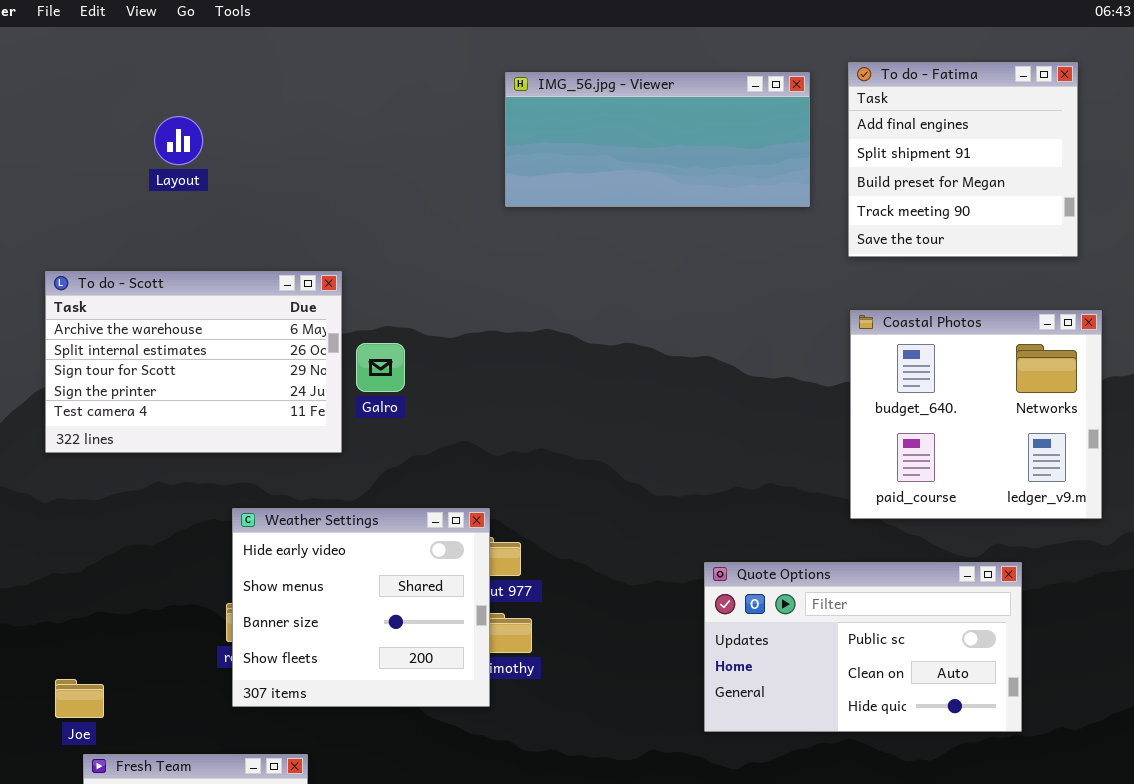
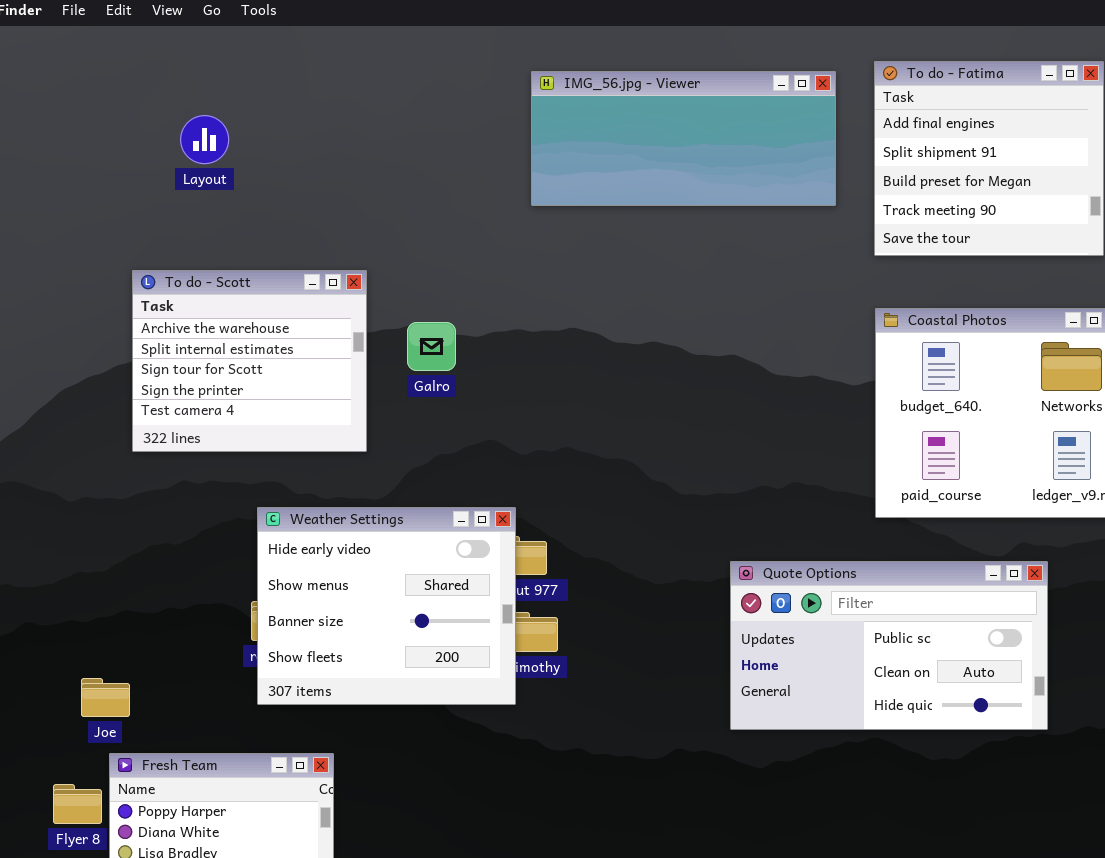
To do - Scott: [45,271,342,453] -> [132,270,367,452], resized
Galro: [356,343,405,392] -> [407,322,456,371], moved

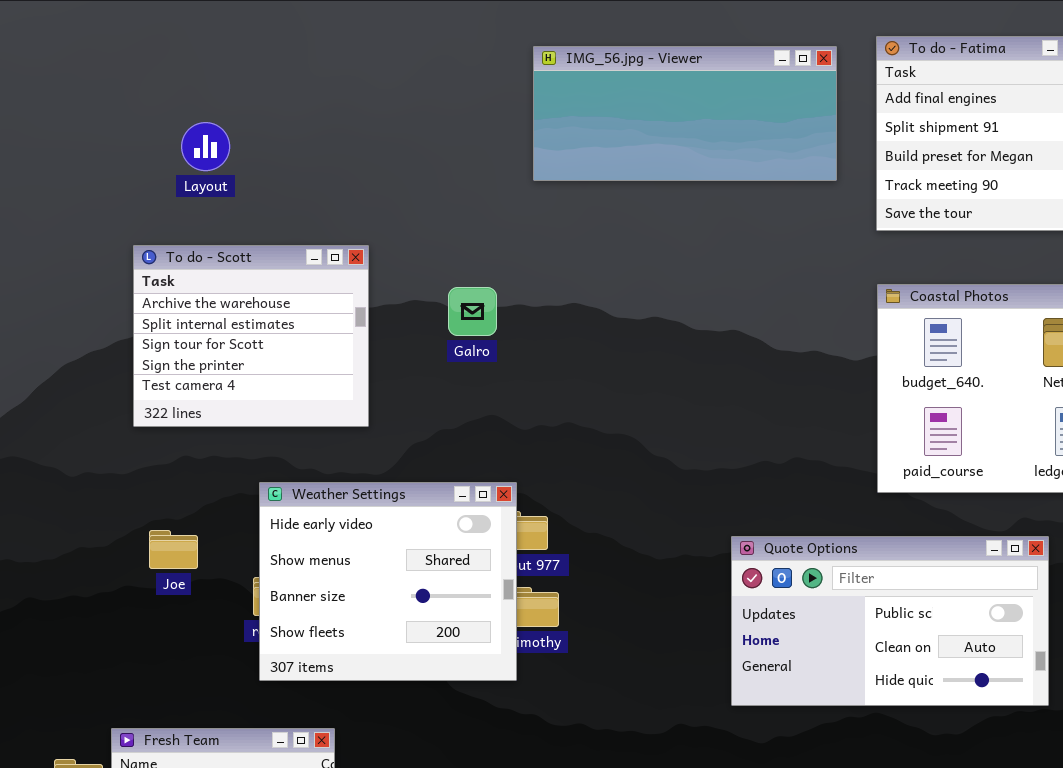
Layout: [180,115,229,164] -> [181,122,230,171], moved
Galro: [407,322,456,371] -> [448,287,497,336], moved
Joe: [81,678,130,717] -> [149,530,198,569], moved

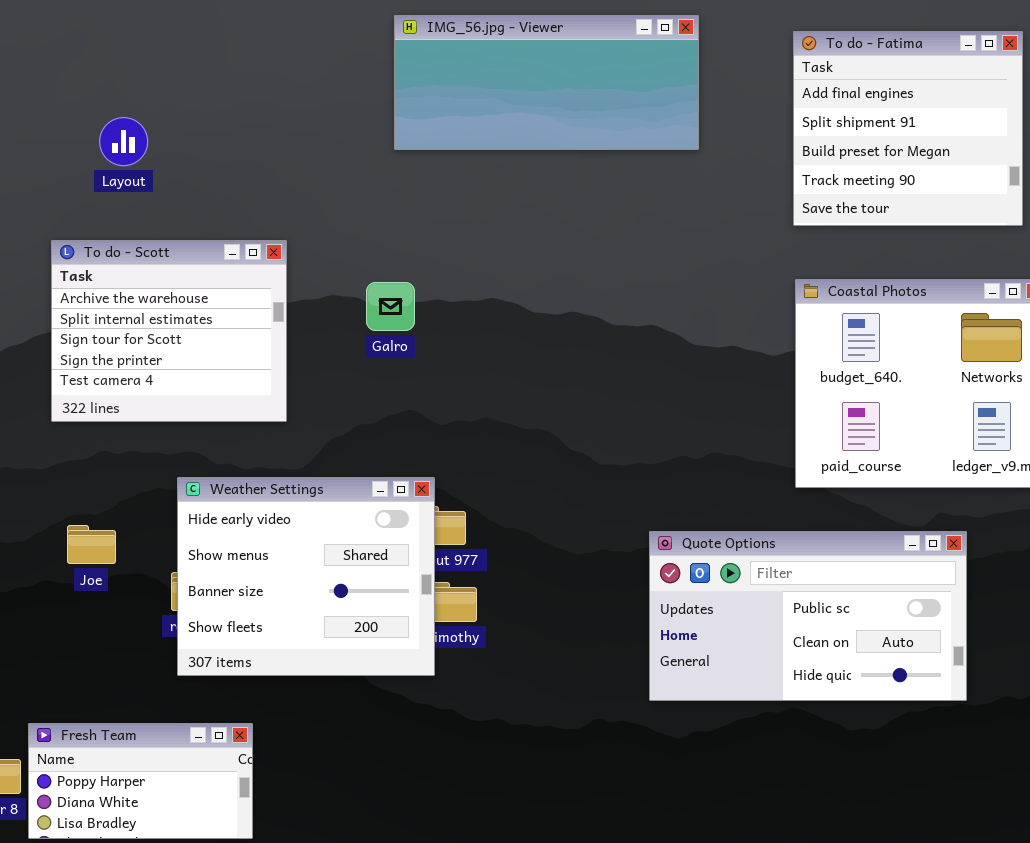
IMG_56.jpg - Viewer: [533,46,837,181] -> [394,15,699,150], moved

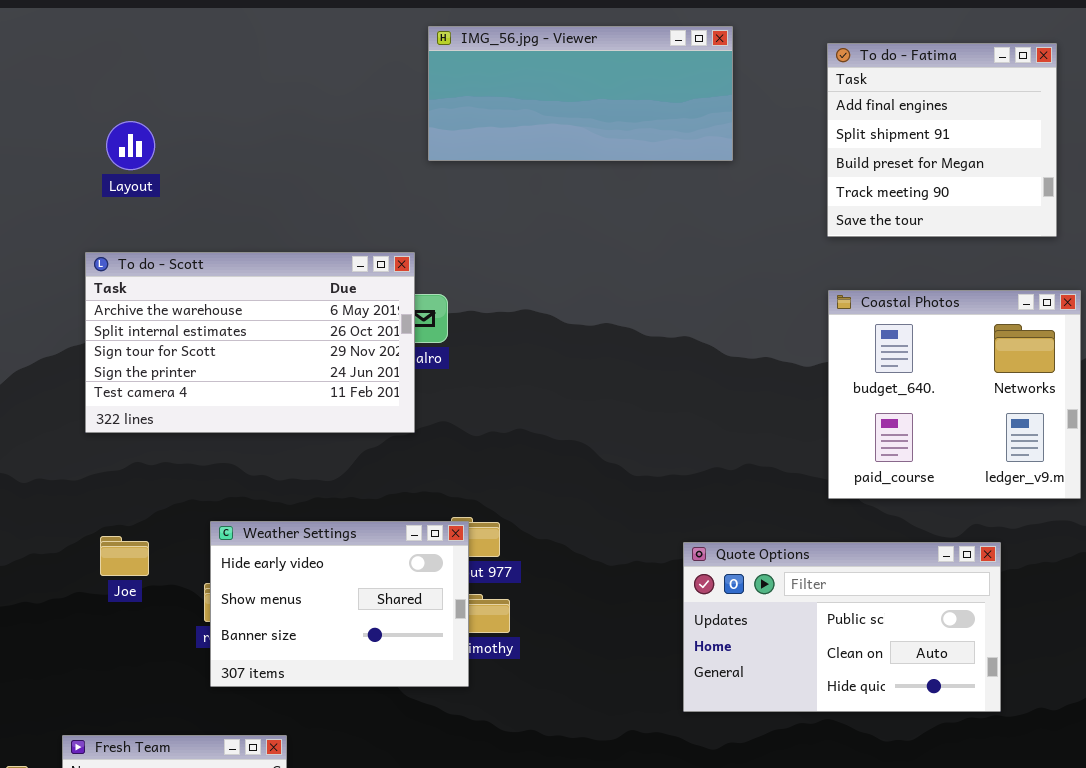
Layout: [99,117,148,166] -> [106,121,155,170], moved
To do - Scott: [51,240,287,422] -> [85,252,415,433], resized
Weather Settings: [177,477,435,676] -> [210,521,469,687], resized

